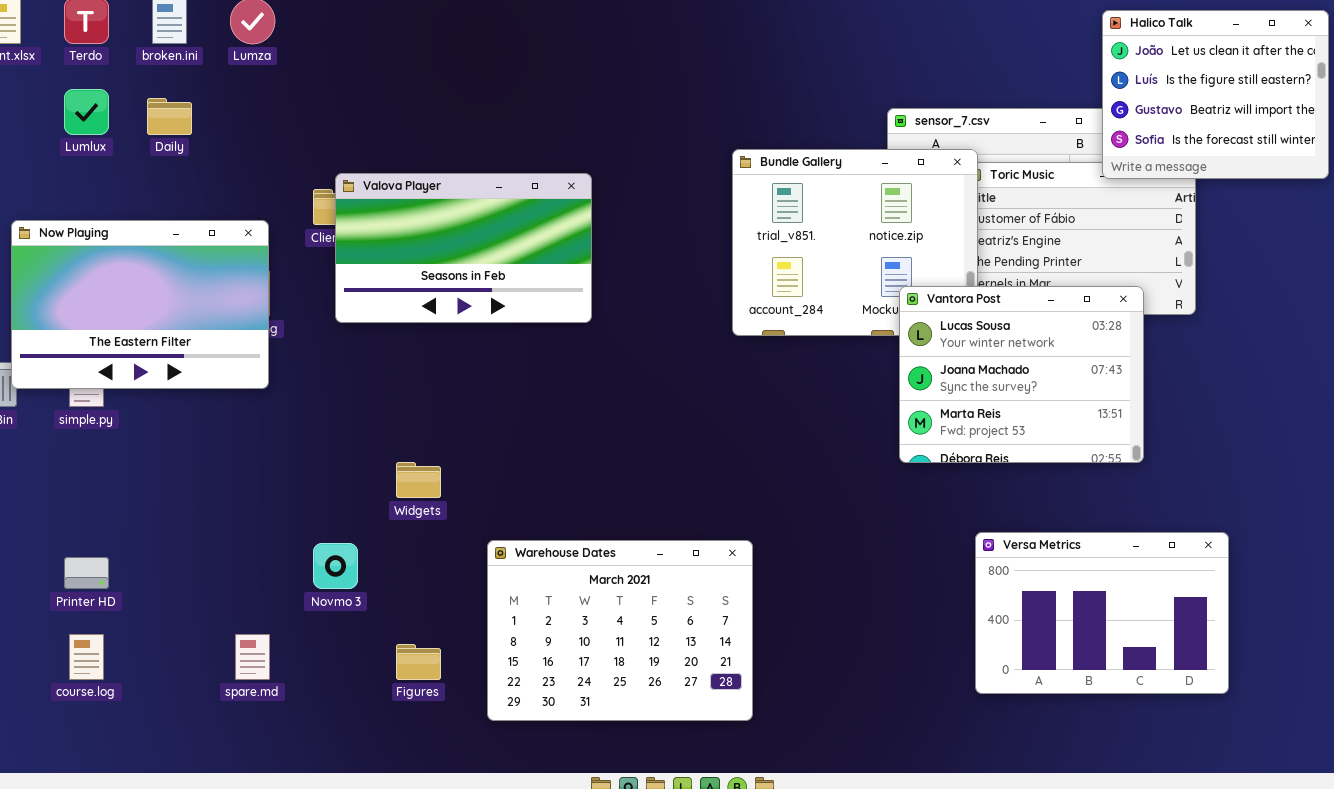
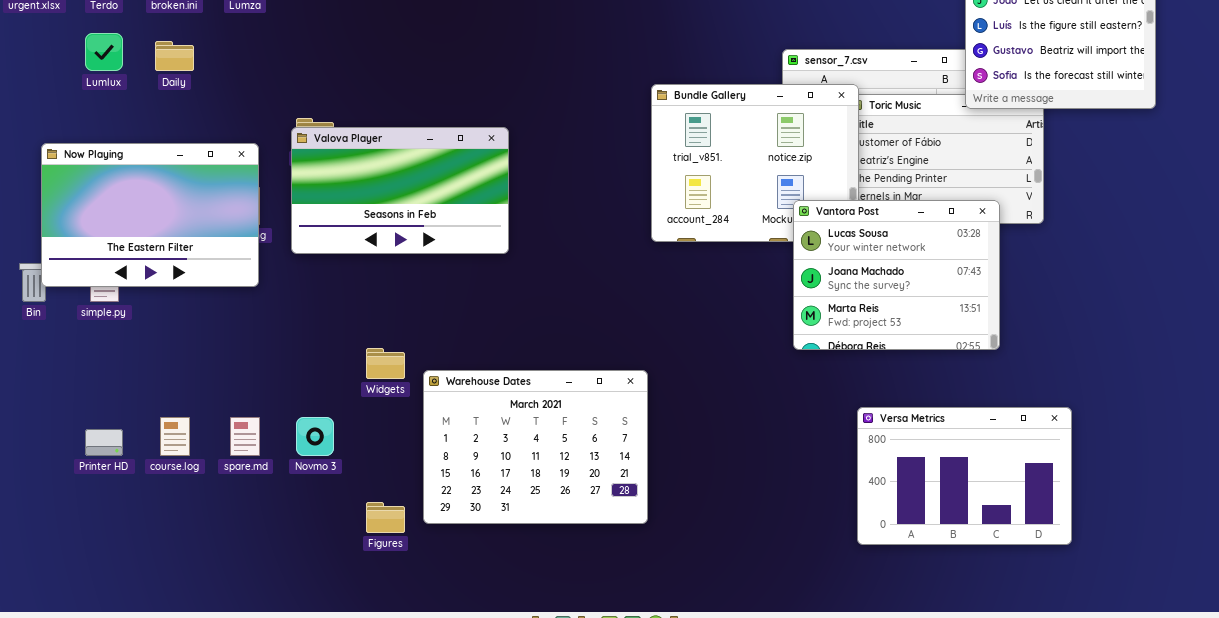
Valova Player: [335,173,592,323] -> [291,127,509,254], moved
Warehouse Dates: [487,540,753,721] -> [423,370,648,524], moved
course.log: [69,634,104,680] -> [160,417,190,456], moved
spare.md: [235,634,270,680] -> [230,417,260,456], moved

